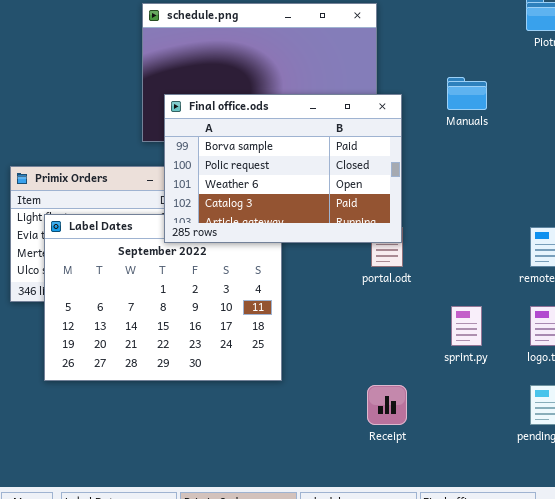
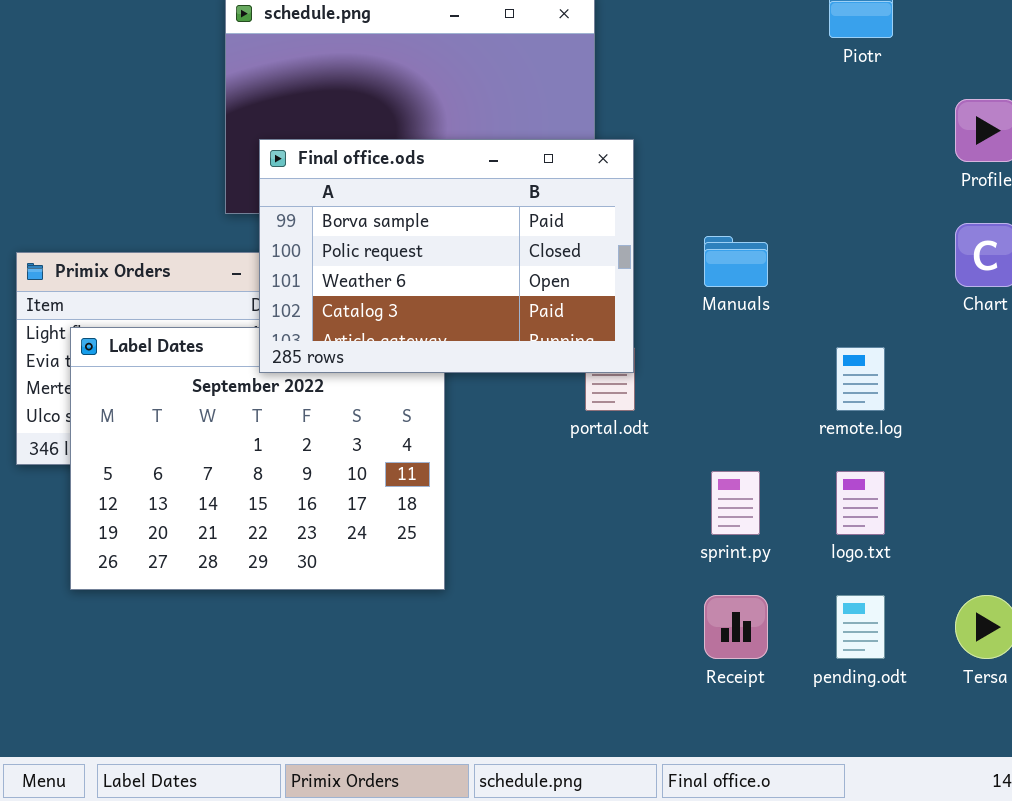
Manuals: [447,77,487,110] -> [704,236,768,287], moved
Receipt: [367,385,407,425] -> [704,595,768,659], moved

